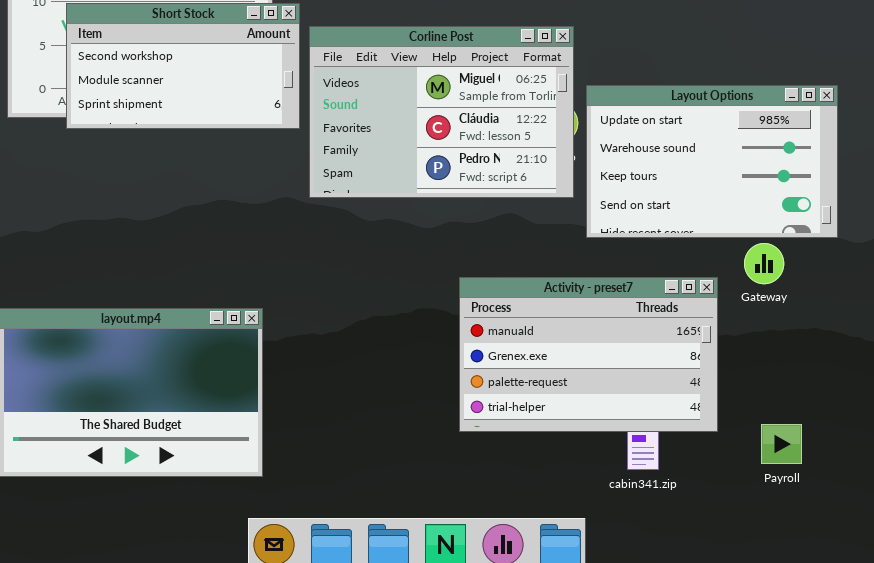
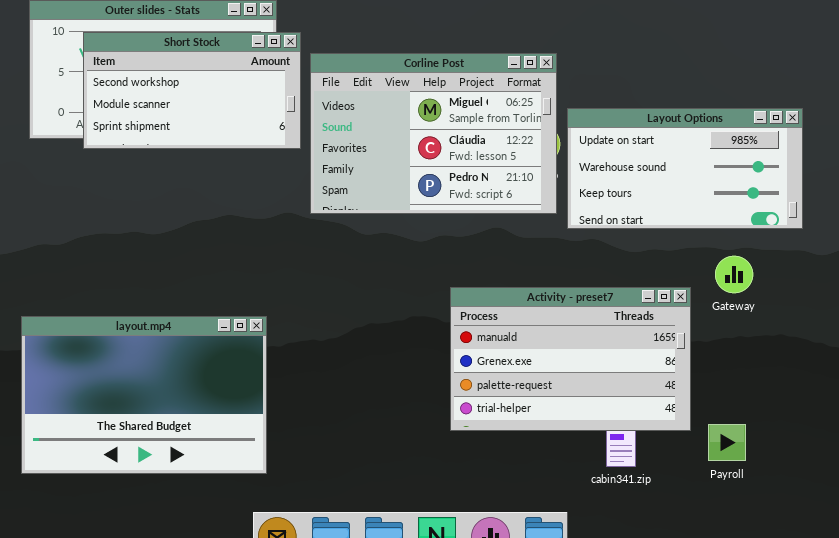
Layout Options: [586,85,838,238] -> [567,108,803,229], resized
Payroll: [761,424,802,464] -> [708,424,746,461], moved

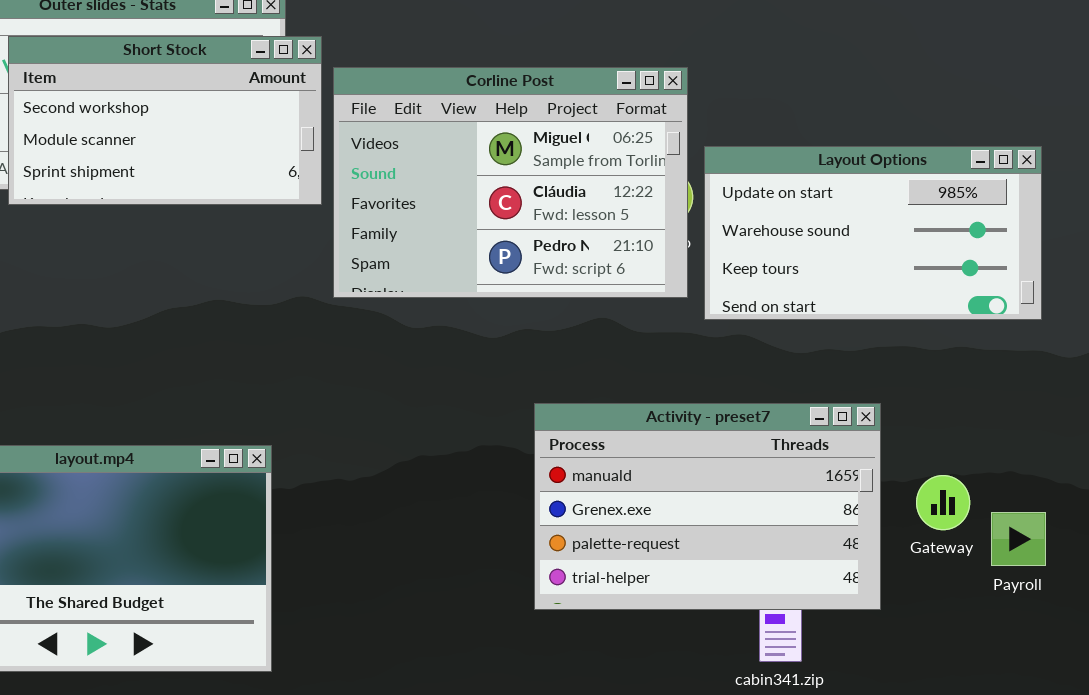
Gateway: [715,256,753,293] -> [916,475,970,530], moved
Payroll: [708,424,746,461] -> [991,512,1046,566], moved

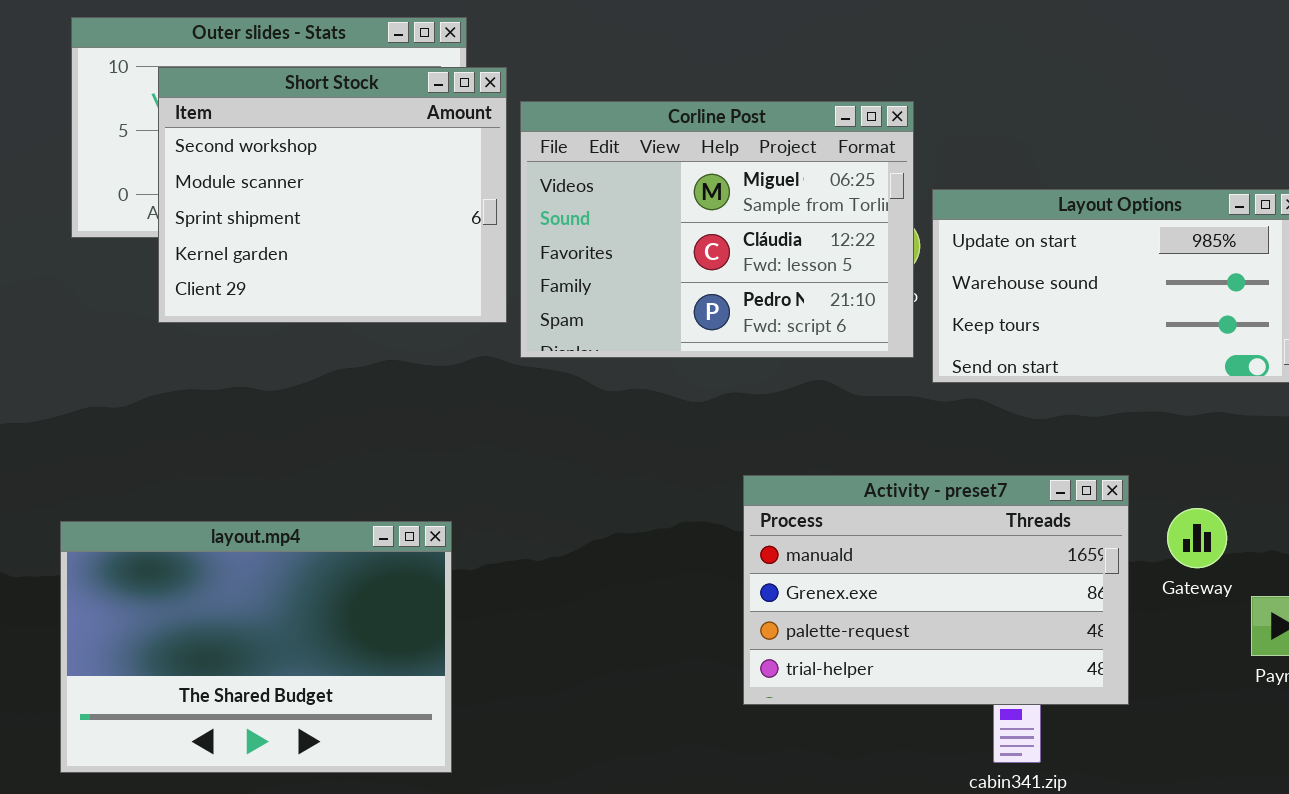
Short Stock: [8,36,322,205] -> [158,67,507,323], resized
Gateway: [916,475,970,530] -> [1167,508,1227,568], moved

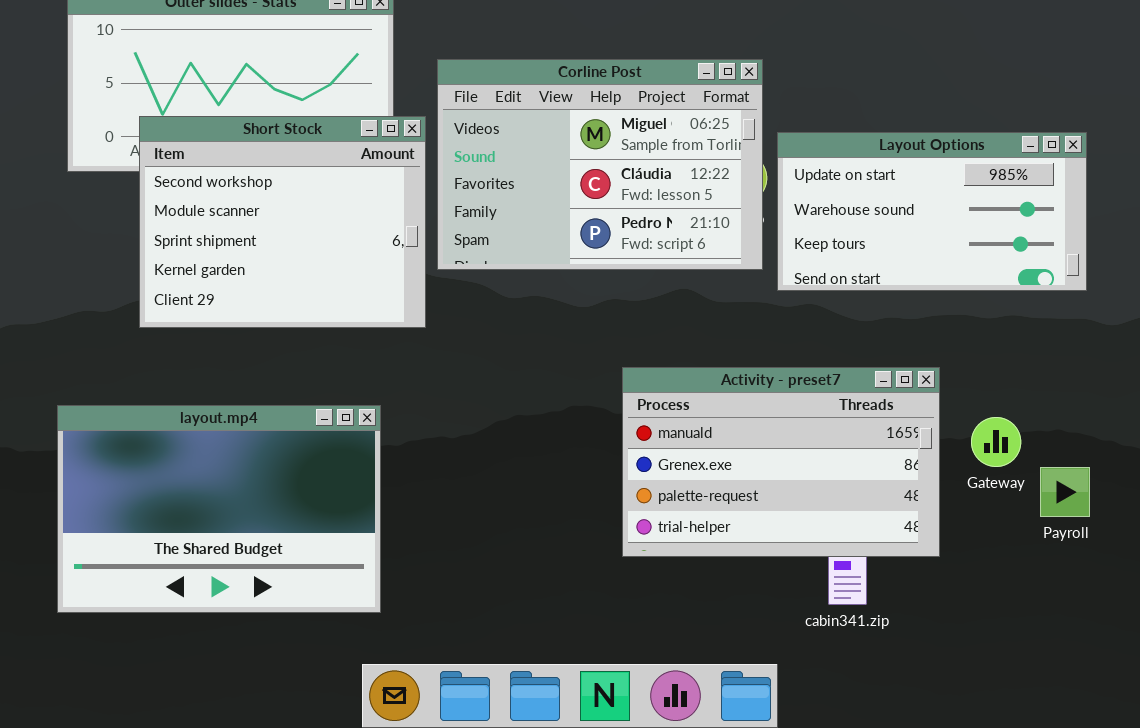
Short Stock: [158,67,507,323] -> [139,116,426,328], moved
Gateway: [1167,508,1227,568] -> [971,417,1021,467], moved

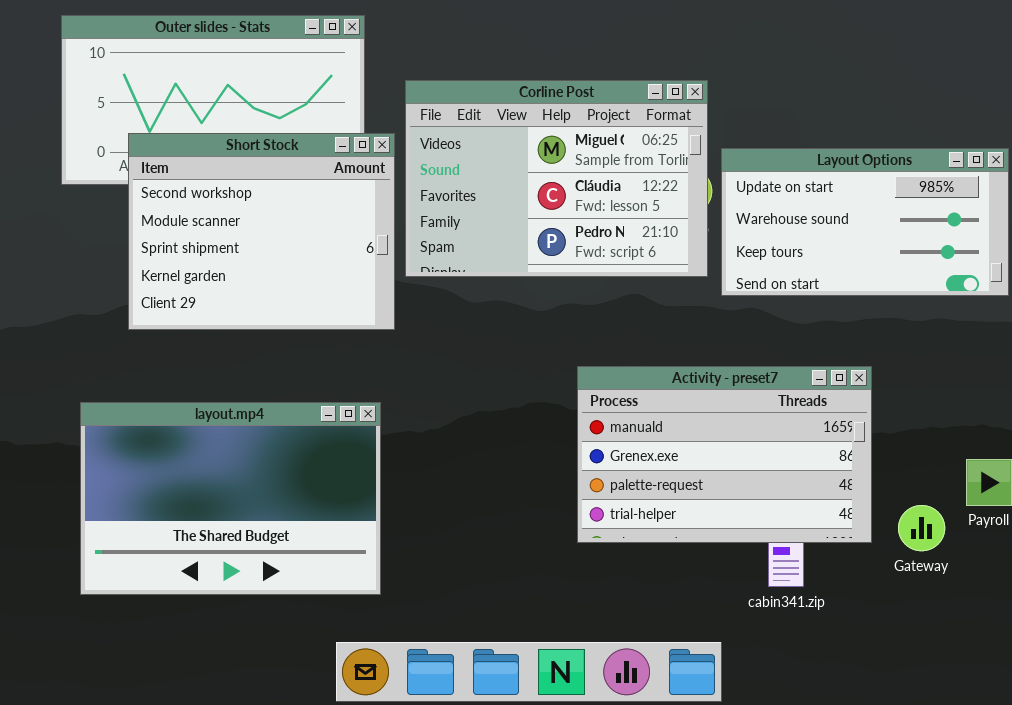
layout.mp4: [57,405,381,613] -> [80,402,381,595], moved
Gateway: [971,417,1021,467] -> [898,505,945,551], moved

